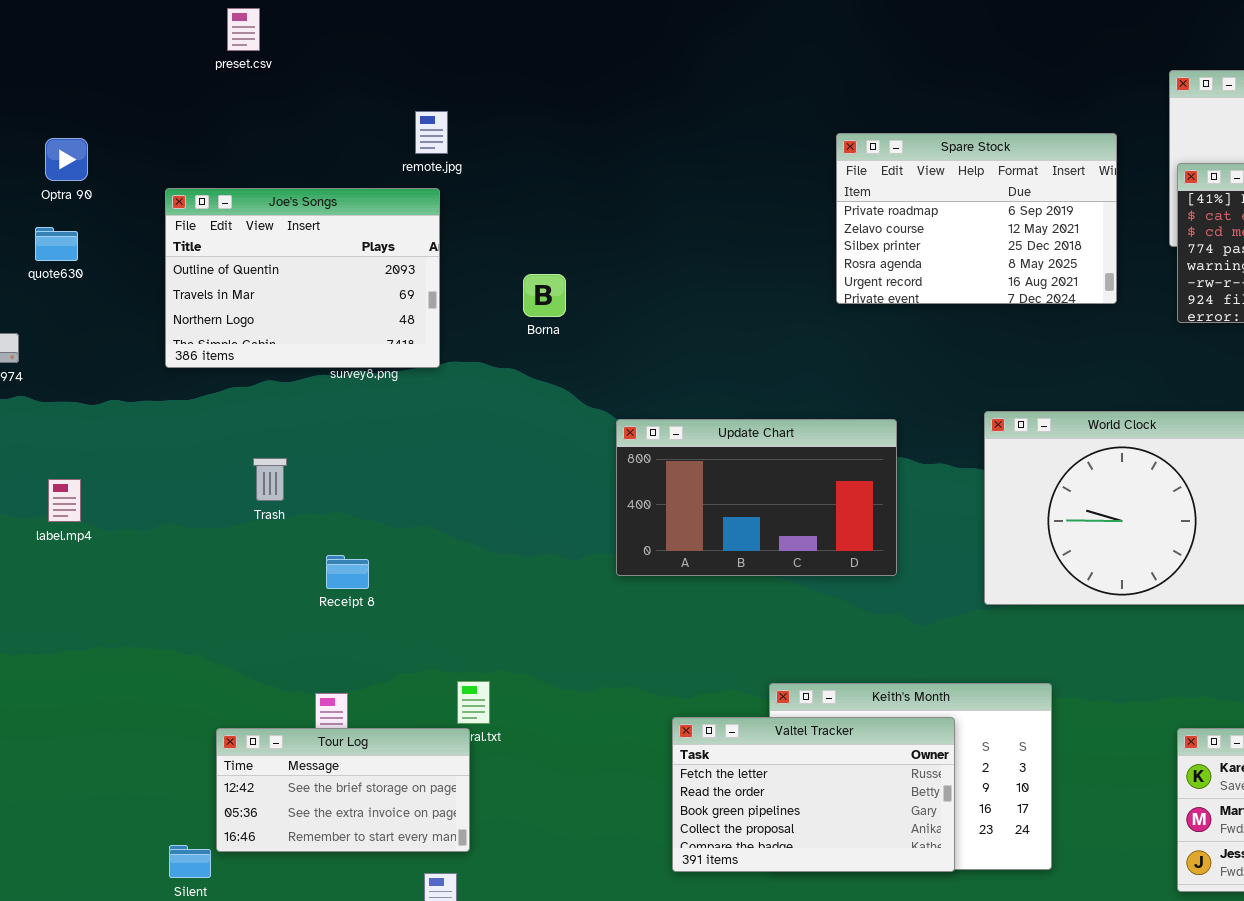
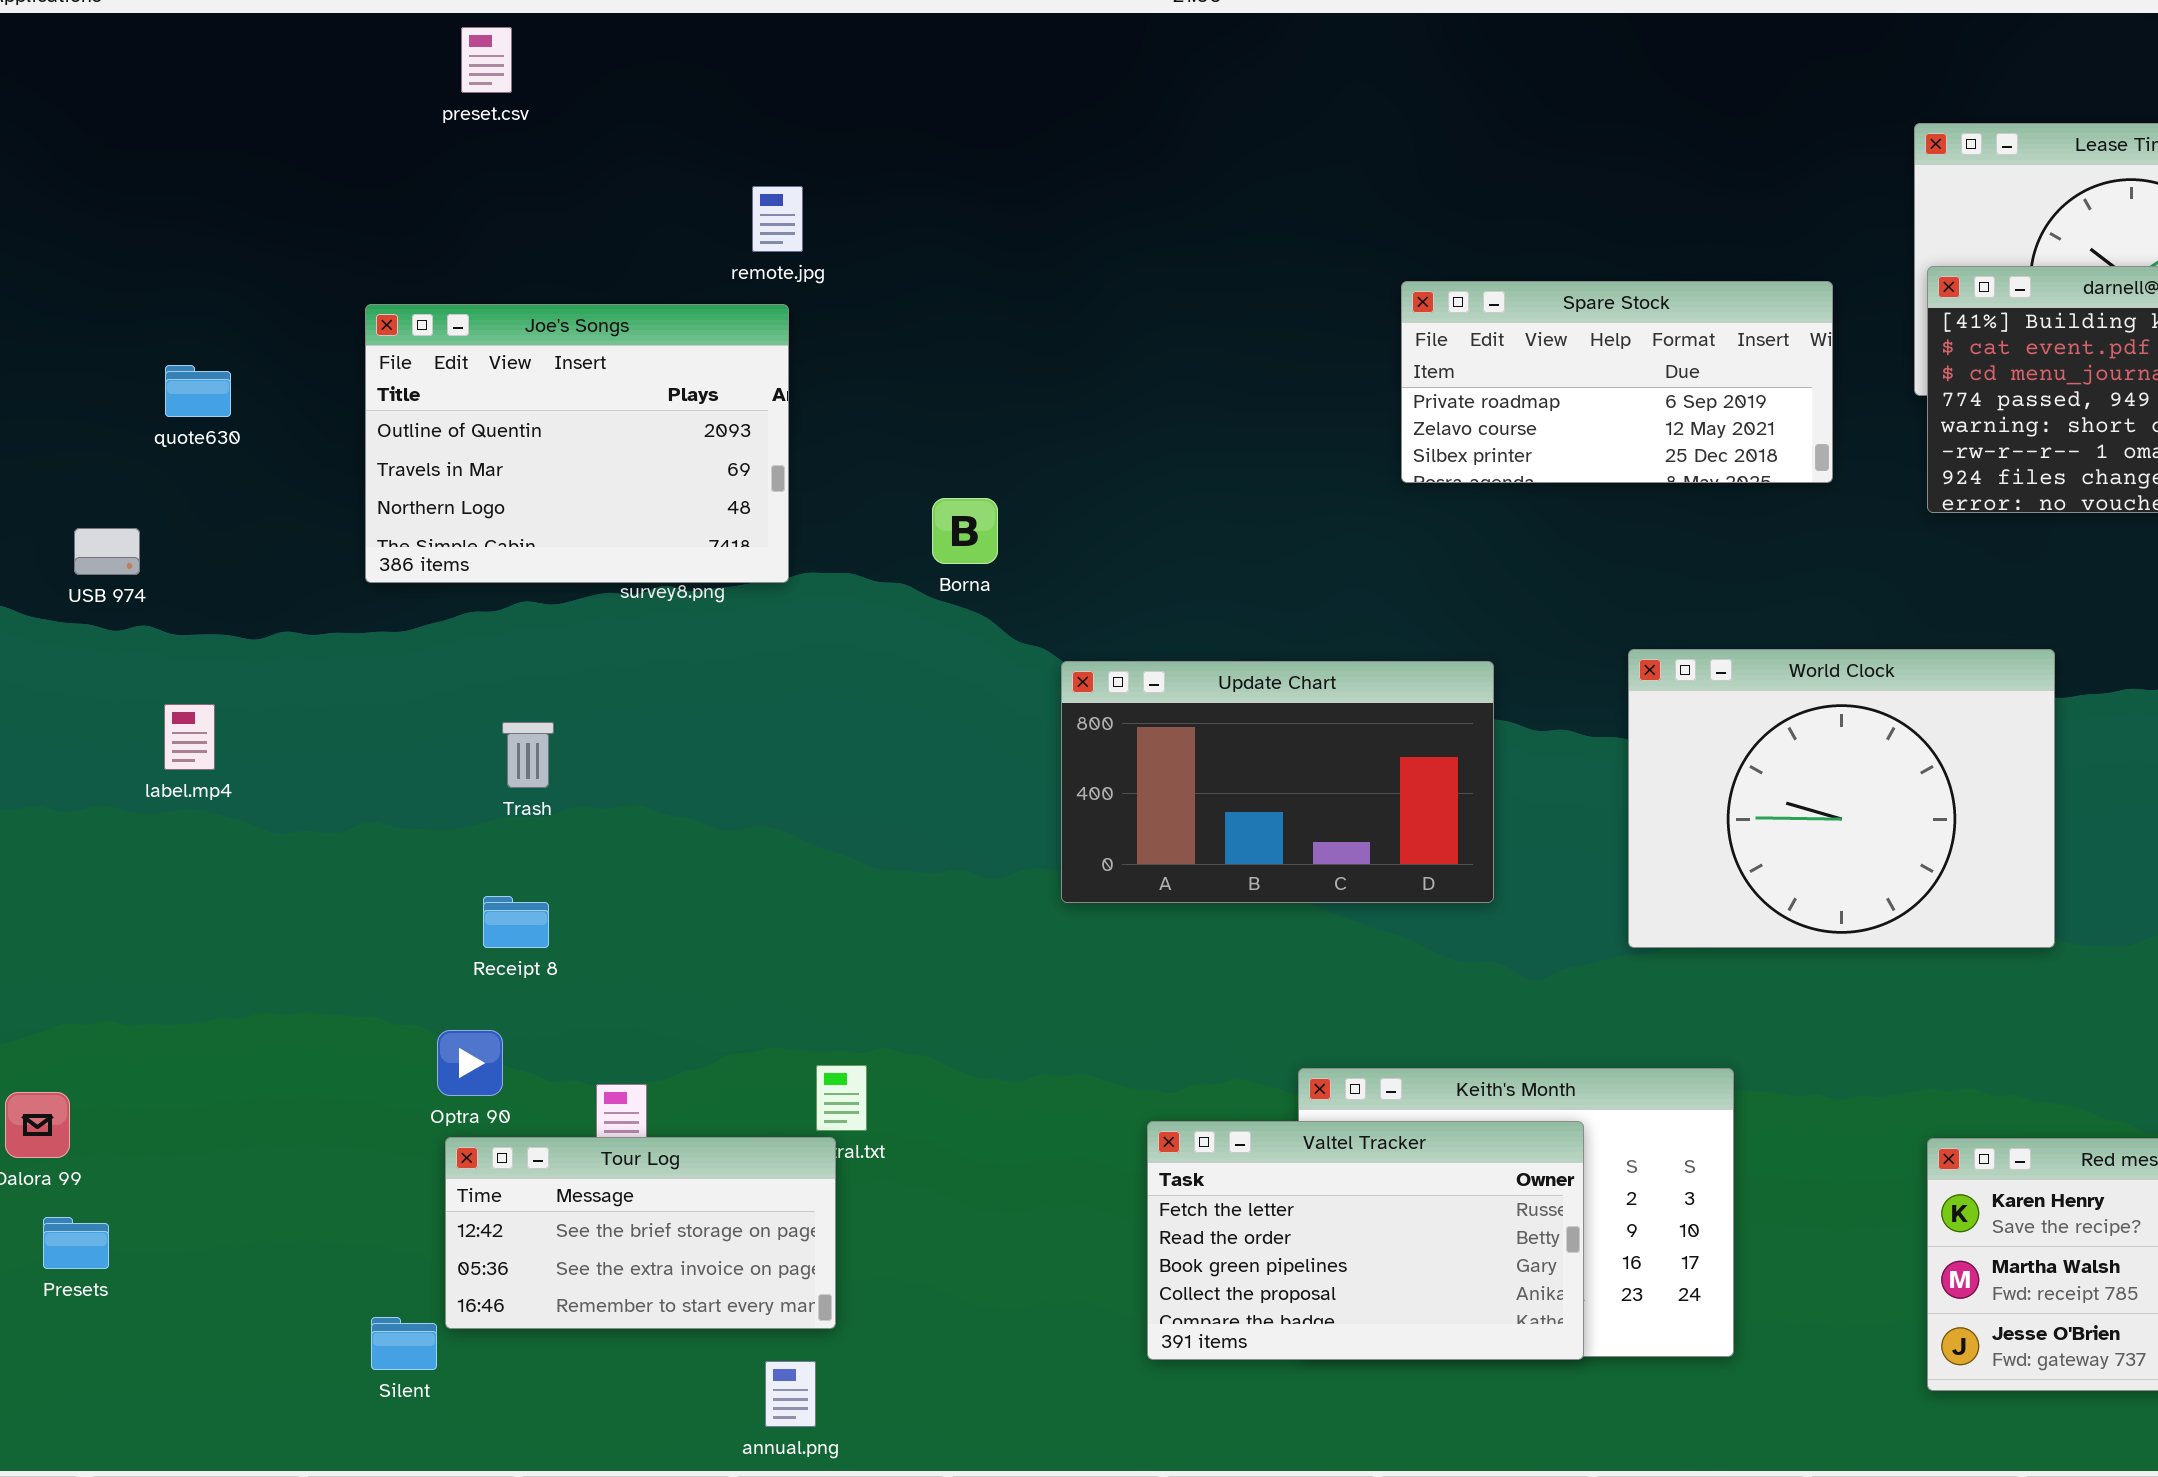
Spare Stock: [836,133,1117,304] -> [1401,281,1833,483], resized
Optra 90: [45,138,88,181] -> [437,1030,503,1096], moved
Borna: [523,274,566,317] -> [932,498,998,564], moved
label.mp4: [48,479,81,522] -> [164,704,215,770], moved
Receipt 8: [326,555,369,589] -> [483,896,549,948], moved

